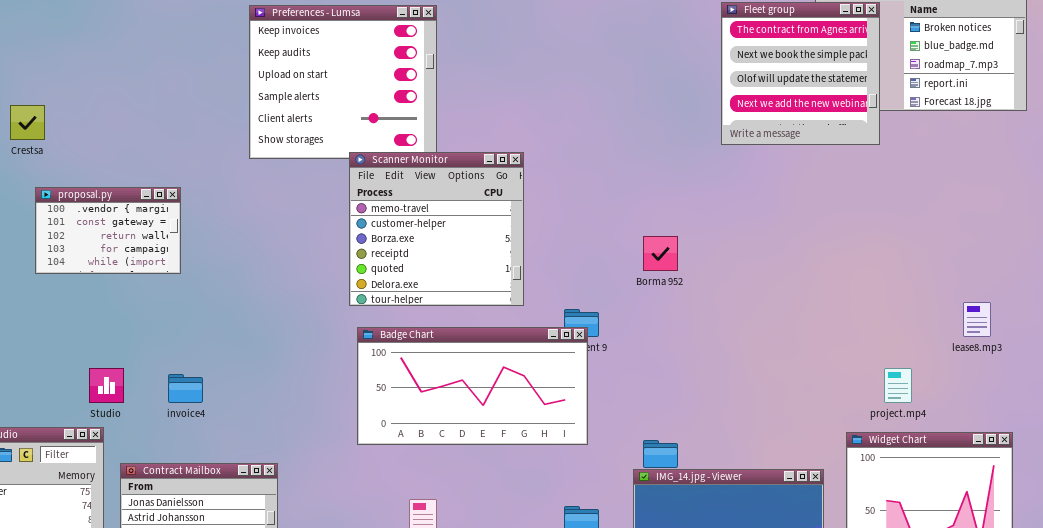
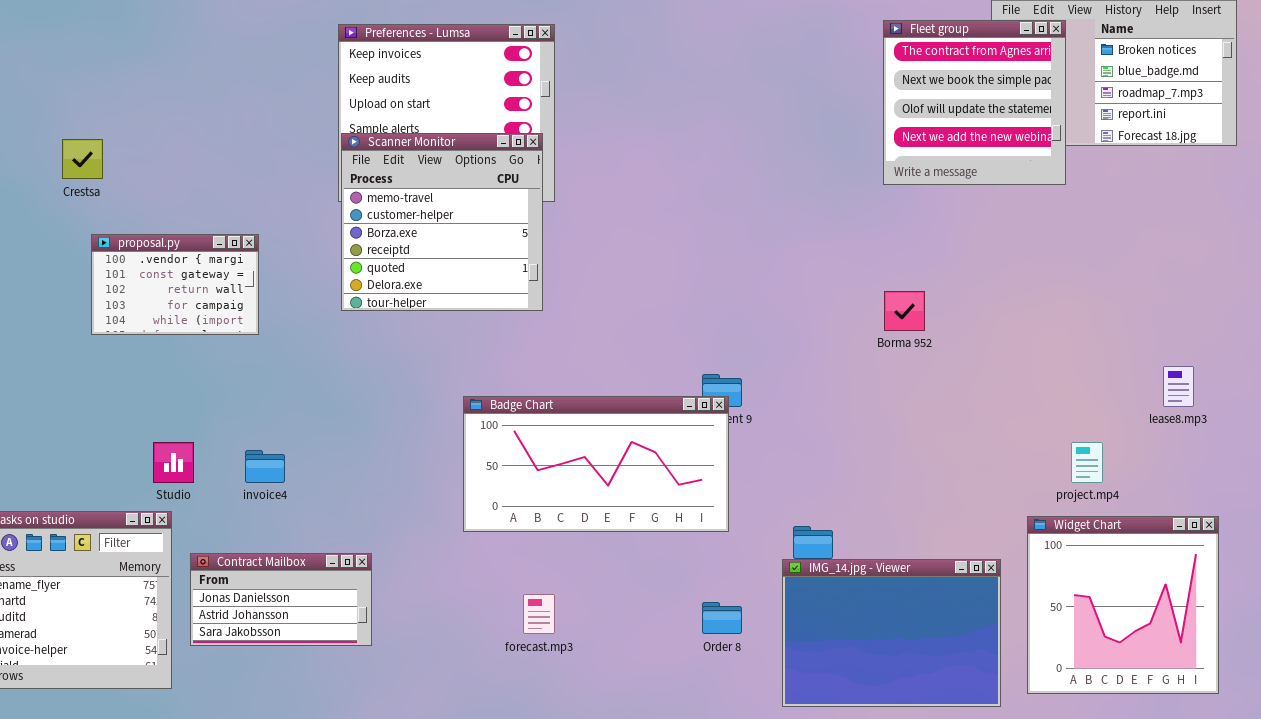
Scanner Monitor: [349,152,524,306] -> [341,133,543,311], moved
Borma 952: [643,236,678,271] -> [884,291,925,331], moved

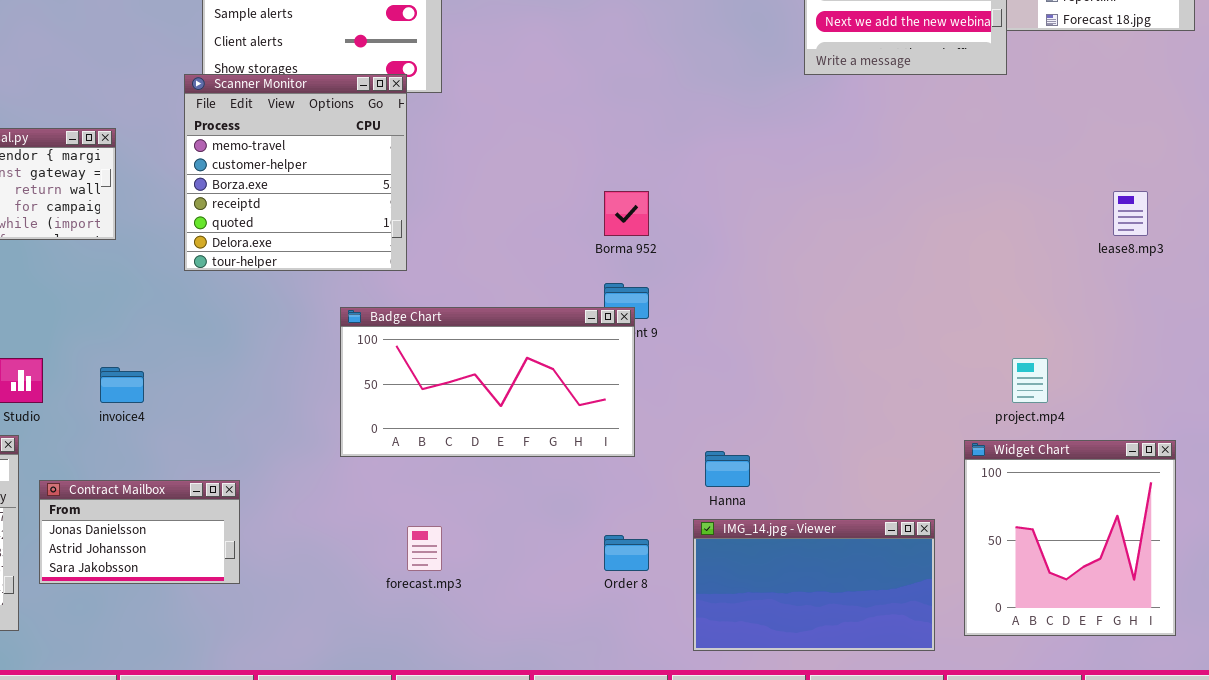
Scanner Monitor: [341,133,543,311] -> [184,74,407,271], moved
Borma 952: [884,291,925,331] -> [604,191,649,236], moved
lease8.mp3: [1163,366,1194,407] -> [1113,191,1148,236], moved
IMG_14.jpg - Viewer: [782,559,1001,707] -> [693,519,935,651], resized

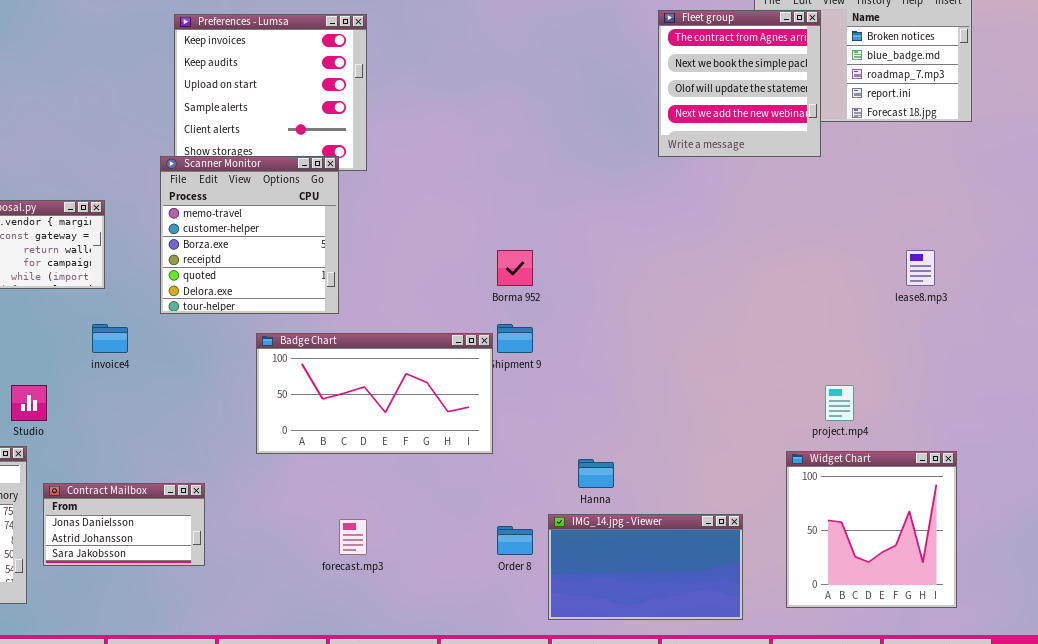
Badge Chart: [340,307,635,457] -> [256,333,493,454], moved
invoice4: [100,367,144,403] -> [92,324,128,353], moved
IMG_14.jpg - Viewer: [693,519,935,651] -> [548,514,743,620], moved

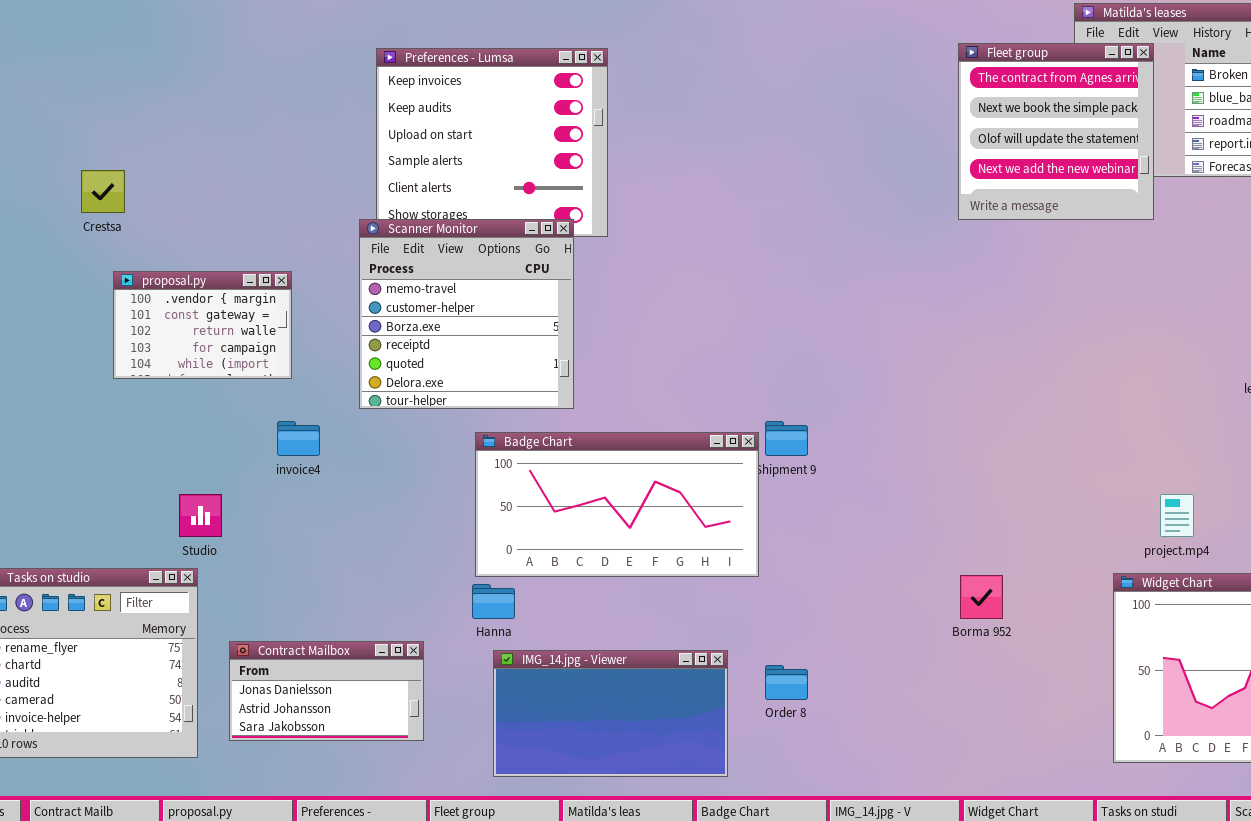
Borma 952: [497,250,533,286] -> [960,575,1003,619], moved
Hanna: [578,459,614,488] -> [472,584,515,619], moved
Contract Mailbox: [43,483,205,566] -> [229,641,424,741], moved
IMG_14.jpg - Viewer: [548,514,743,620] -> [493,650,728,777], moved

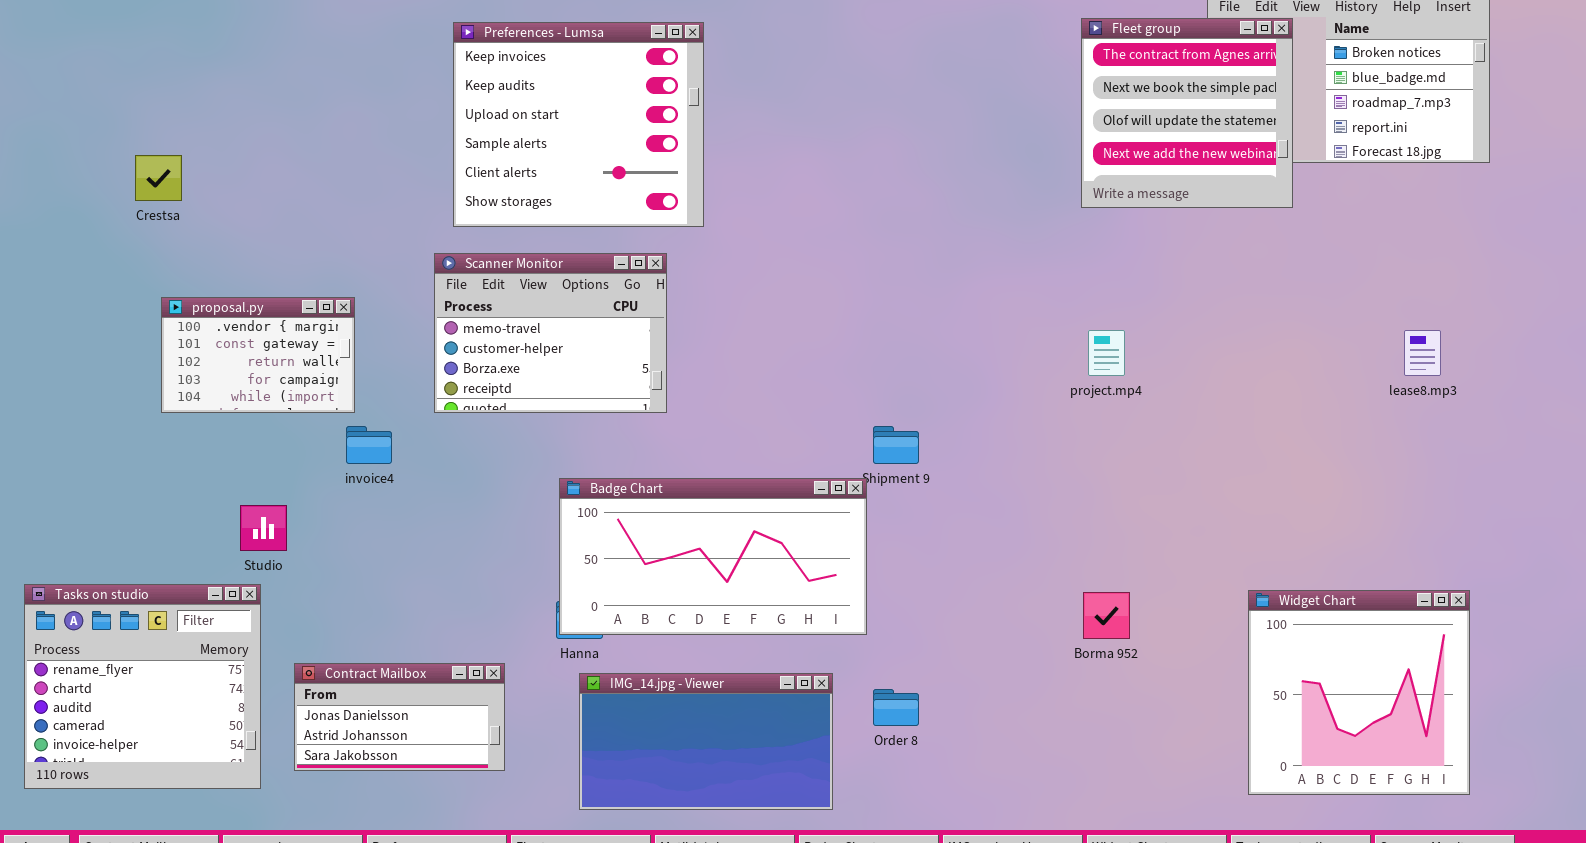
Scanner Monitor: [359,219,574,409] -> [434,253,667,413], resized
proposal.py: [113,271,292,379] -> [161,297,355,413], moved
Badge Chart: [475,432,759,577] -> [559,478,867,635], moved
project.mp4: [1160,494,1194,537] -> [1088,330,1125,376], moved

